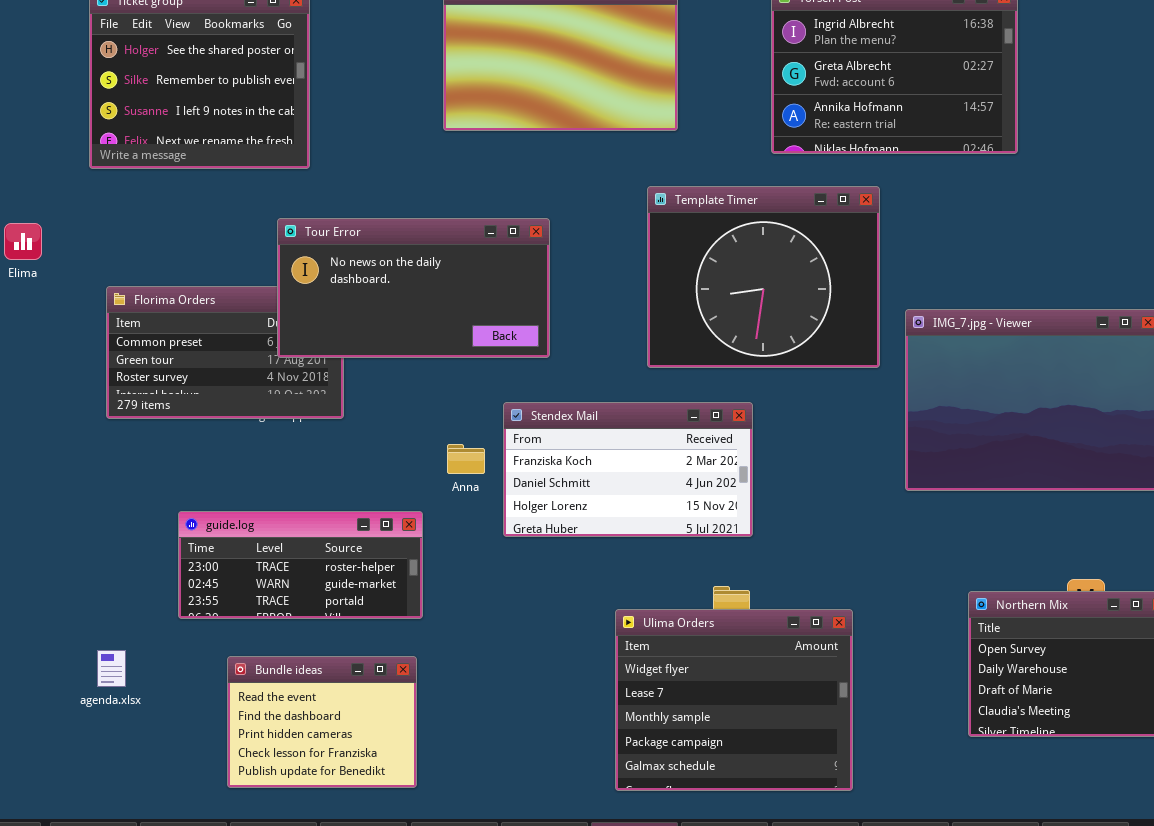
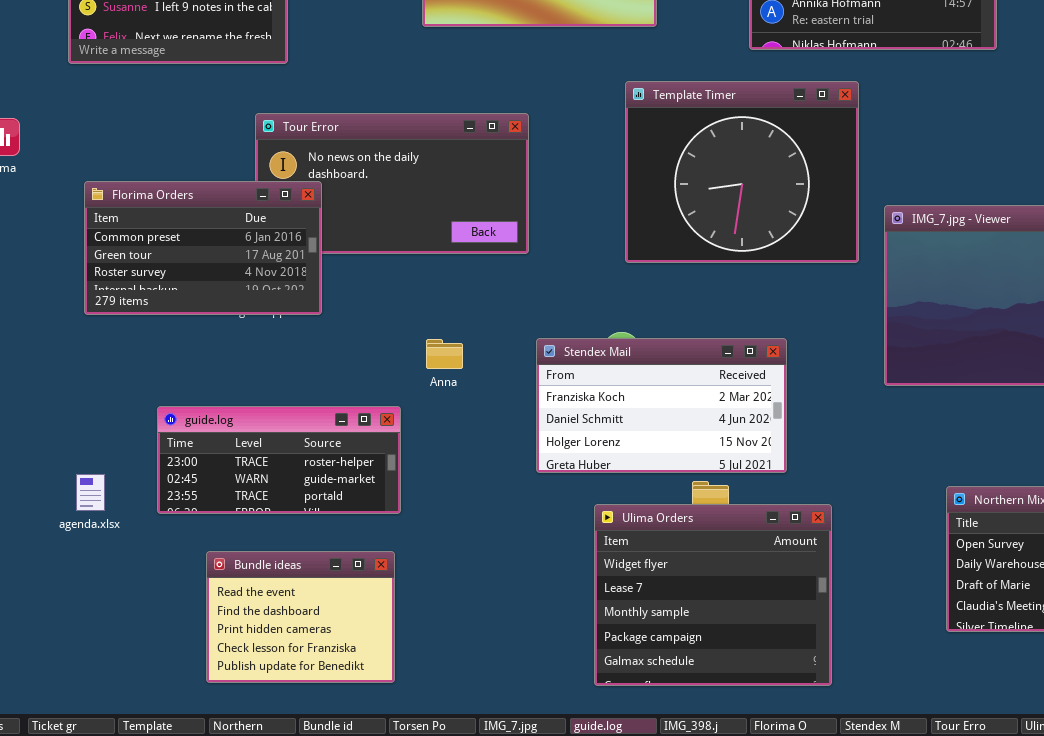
Florima Orders: [106,286,344,419] -> [84,181,322,315], raised
Stendex Mail: [503,402,753,537] -> [536,338,787,473], moved
agenda.xlsx: [97,650,126,687] -> [76,474,105,511], moved

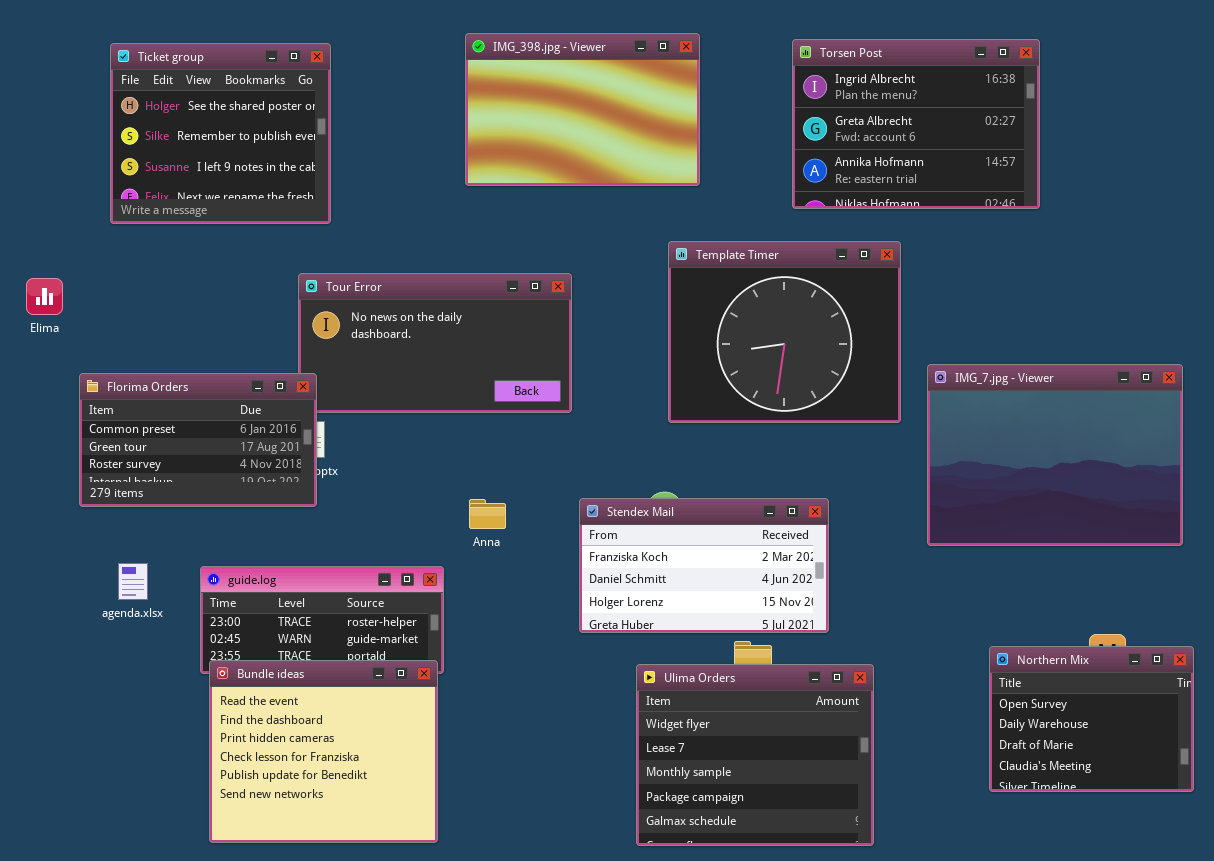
Florima Orders: [84,181,322,315] -> [79,373,317,507], moved
agenda.xlsx: [76,474,105,511] -> [118,563,148,600], moved
Bundle ideas: [206,551,395,683] -> [209,660,438,843], resized

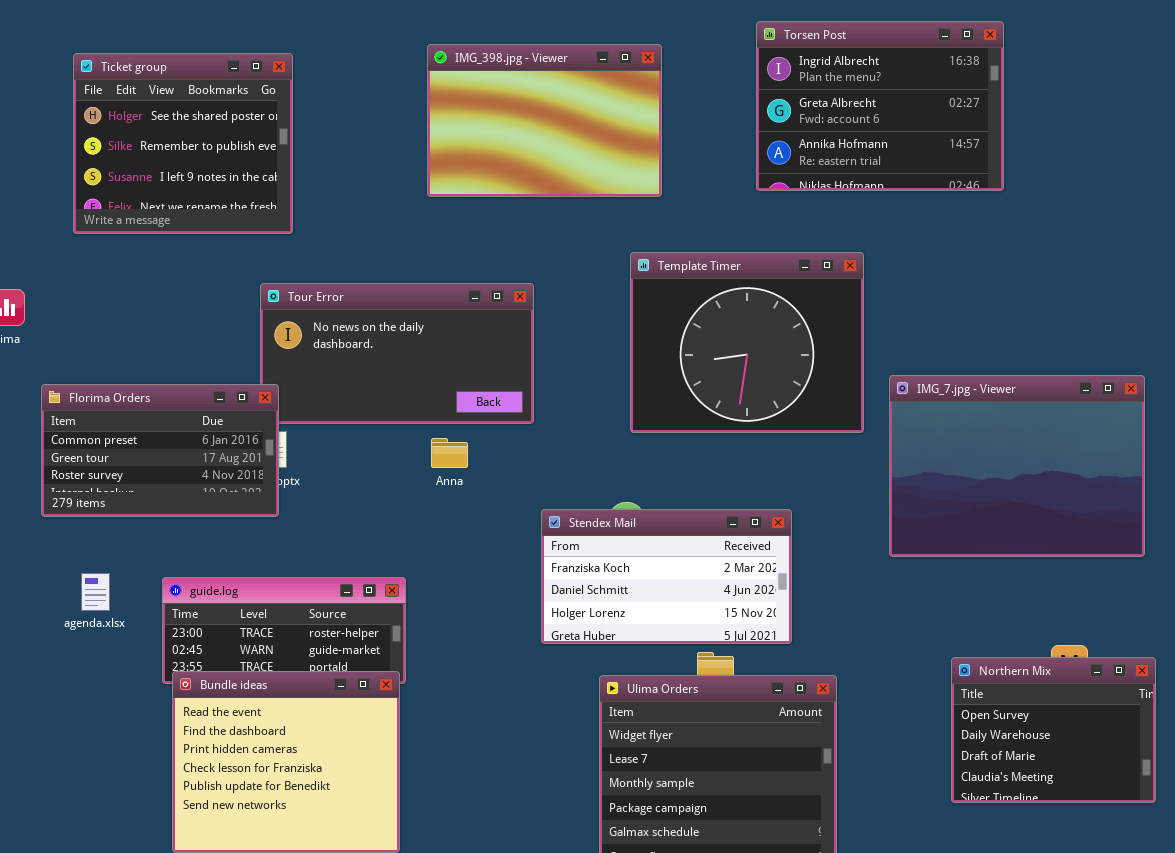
Torsen Post: [792,39,1040,209] -> [756,21,1004,191], moved
Anna: [469,499,506,529] -> [431,438,468,468], moved

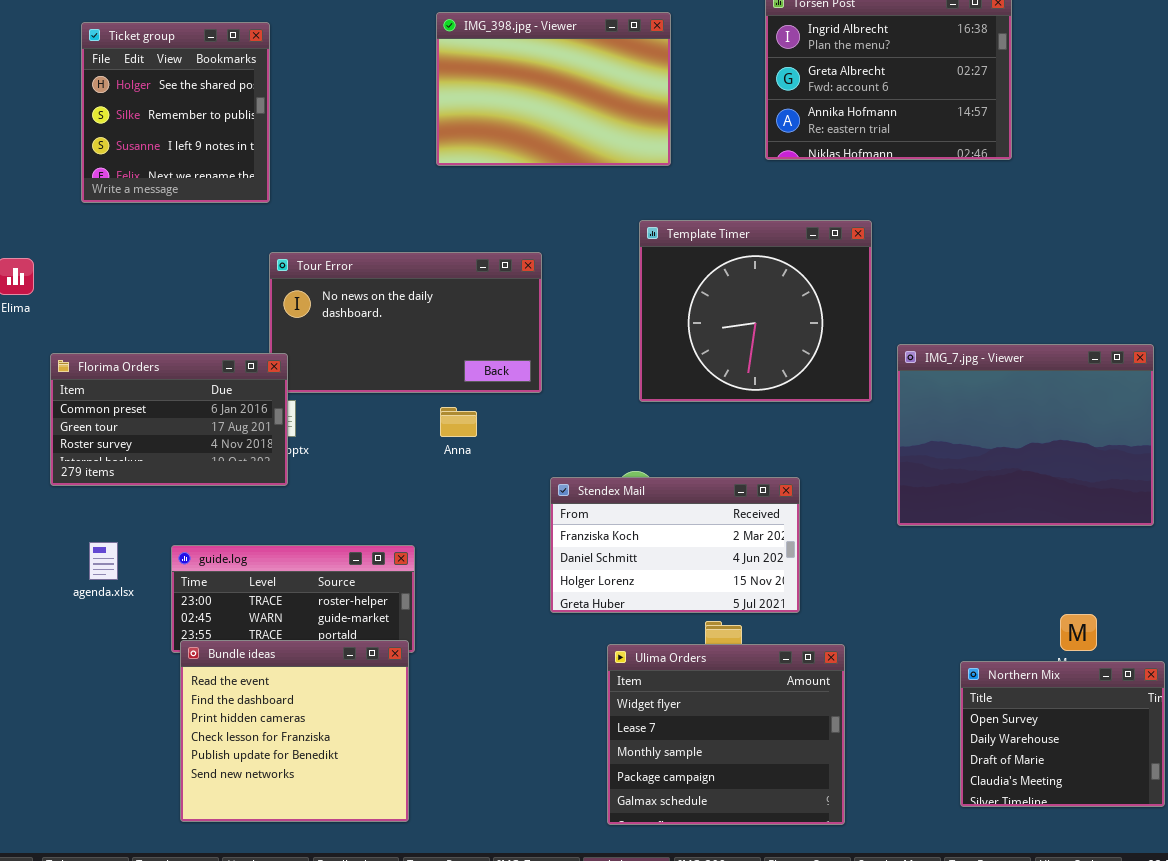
Ticket group: [73,53,293,234] -> [81,22,270,203], resized
Northern Mix: [951,657,1156,803] -> [960,661,1165,807], moved

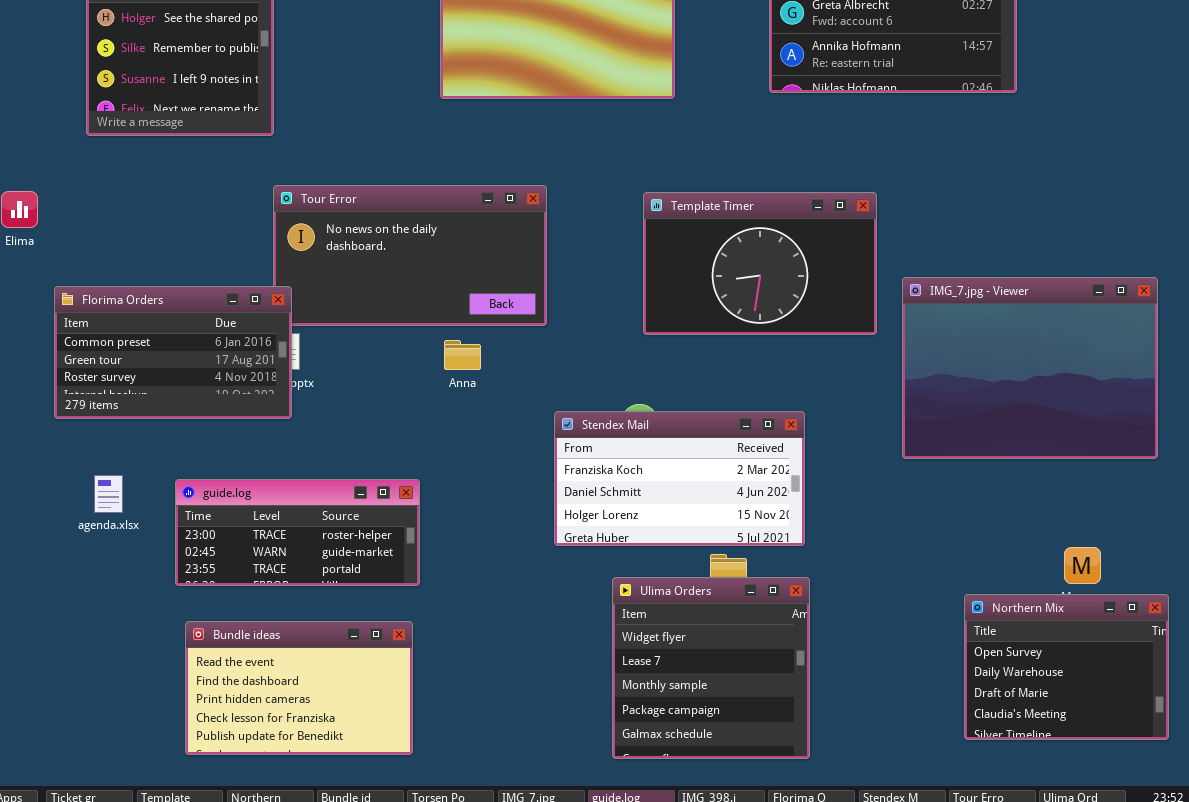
Template Timer: [639,220,872,402] -> [643,192,877,335], resized
Bundle ideas: [180,640,409,822] -> [185,621,413,755], resized
Ulima Orders: [607,644,845,825] -> [612,577,810,759], resized

